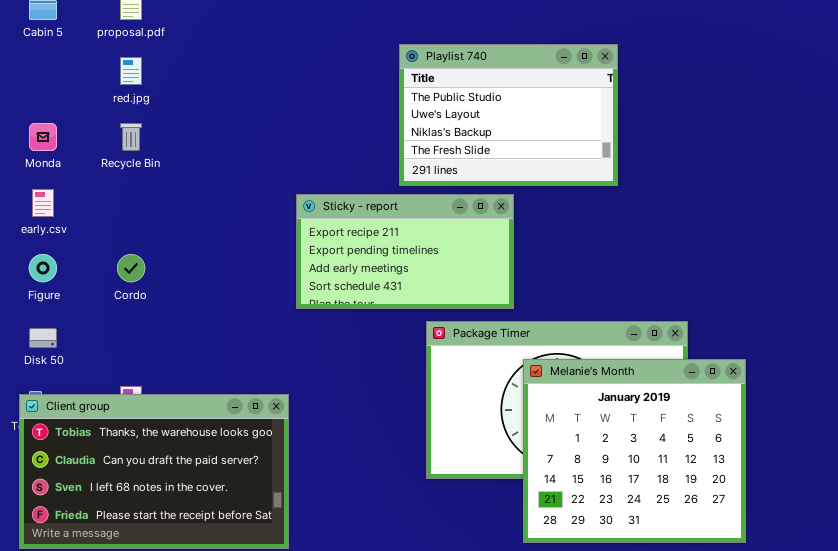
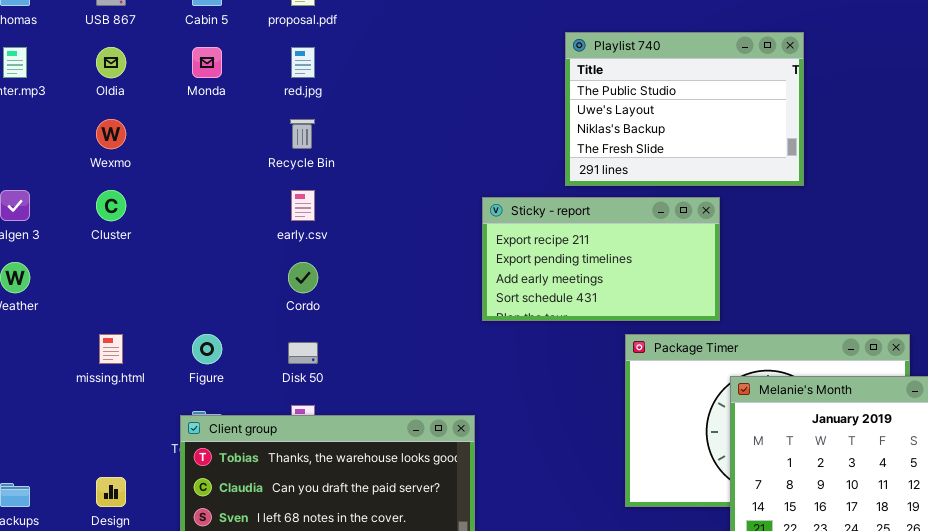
Playlist 740: [399,44,618,186] -> [565,32,804,186], moved
Monda: [29,123,57,151] -> [192,47,222,78], moved
early.csv: [32,189,54,217] -> [291,190,315,221], moved
Figure: [29,254,57,282] -> [192,334,222,364], moved
Disk 50: [29,328,57,348] -> [288,342,318,364], moved

